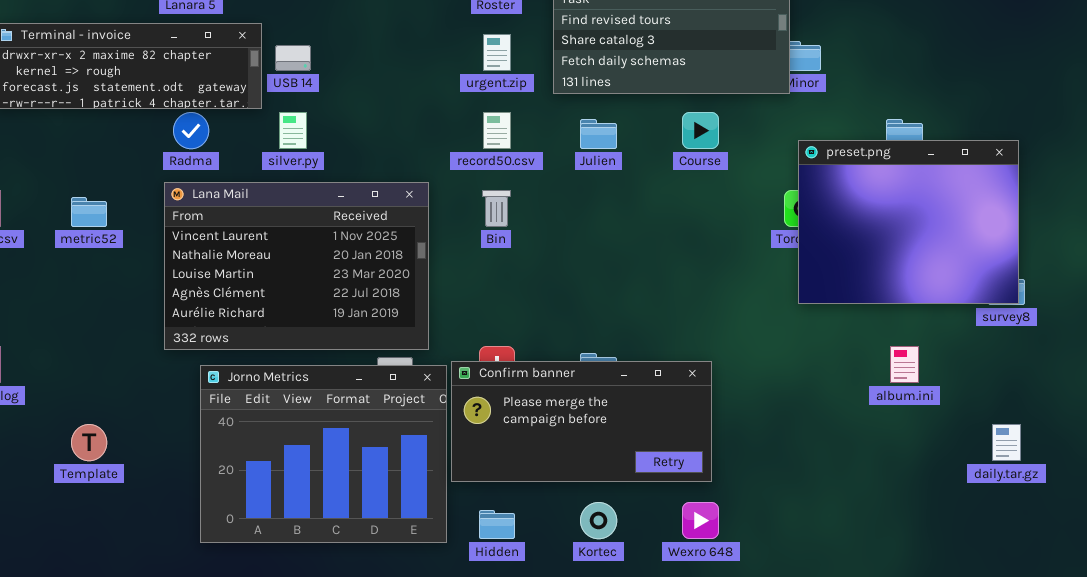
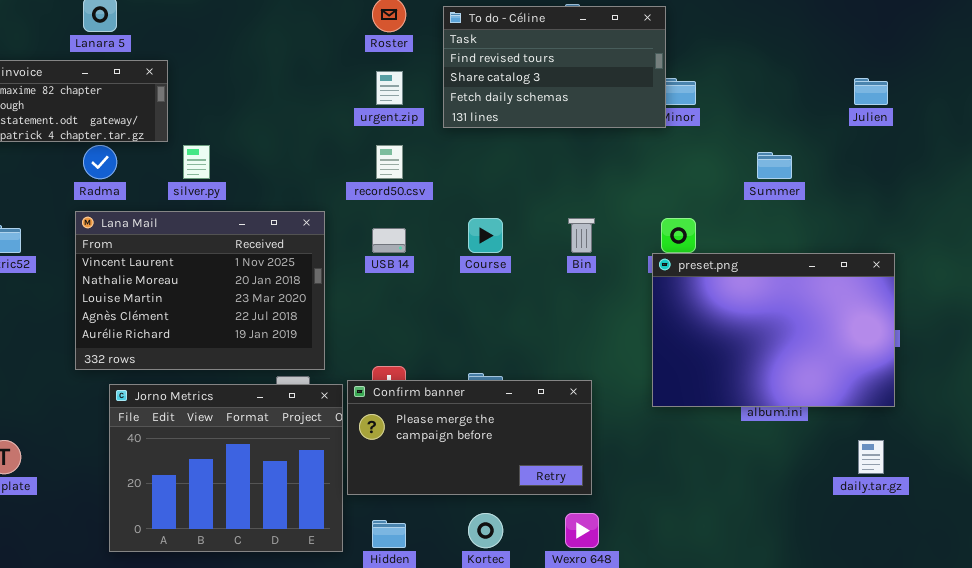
USB 14: [275,45,311,71] -> [372,228,406,253], moved
Course: [682,112,719,149] -> [468,218,503,253], moved
Julien: [580,119,617,149] -> [854,78,888,105], moved
preset.png: [798,140,1019,304] -> [652,253,895,407], moved, resized
Bin: [482,190,511,227] -> [568,218,595,253], moved

